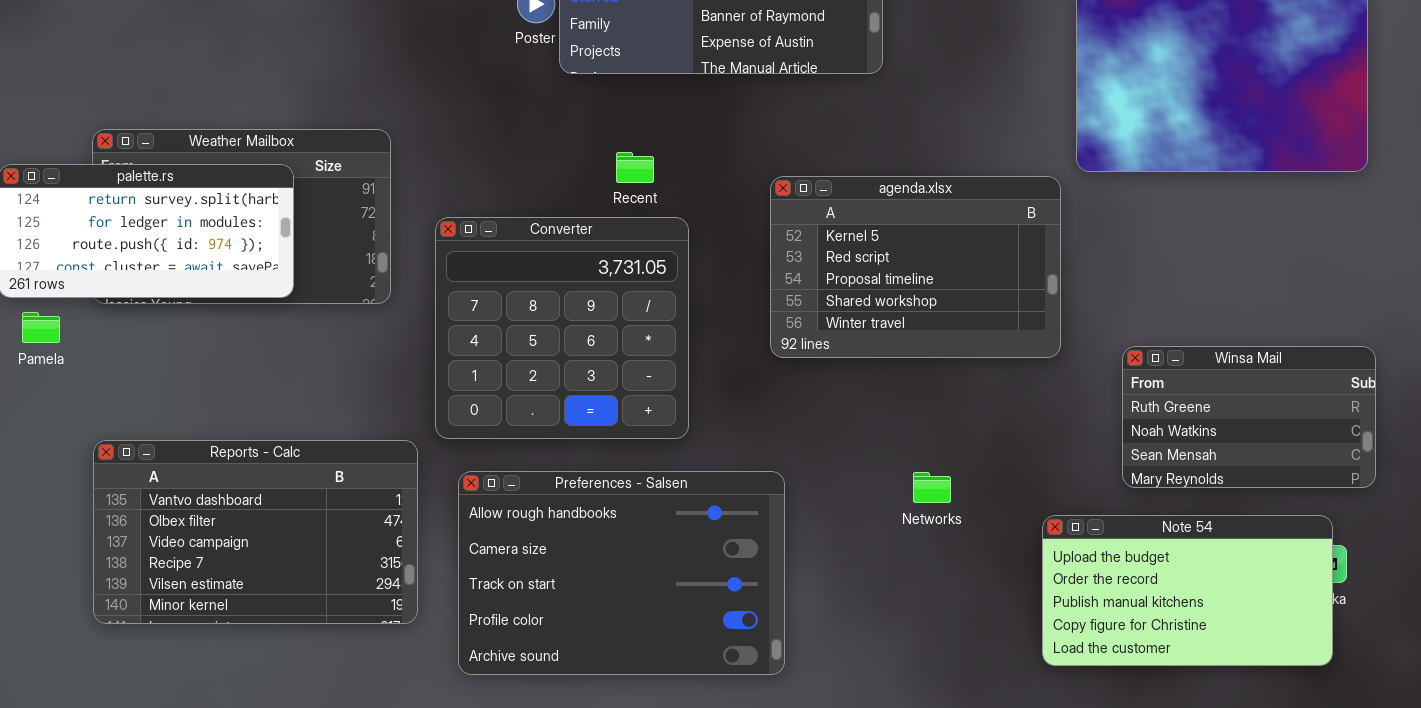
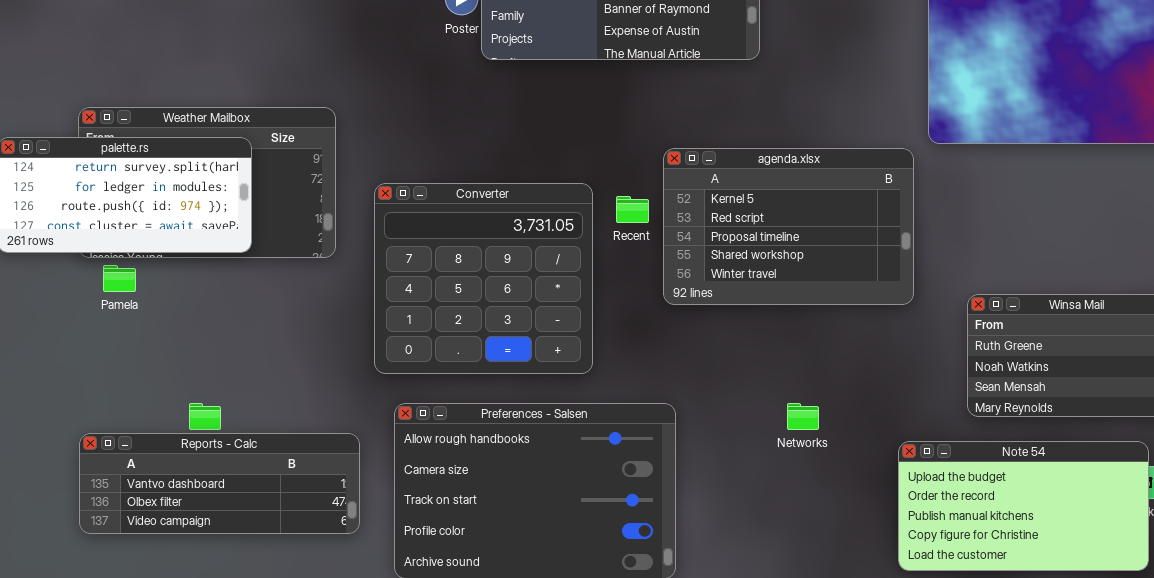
Recent: [616,152,654,183] -> [616,196,649,223], moved
Pamela: [22,312,60,343] -> [103,265,136,292], moved
Reports - Calc: [93,440,418,624] -> [79,433,360,534], resized

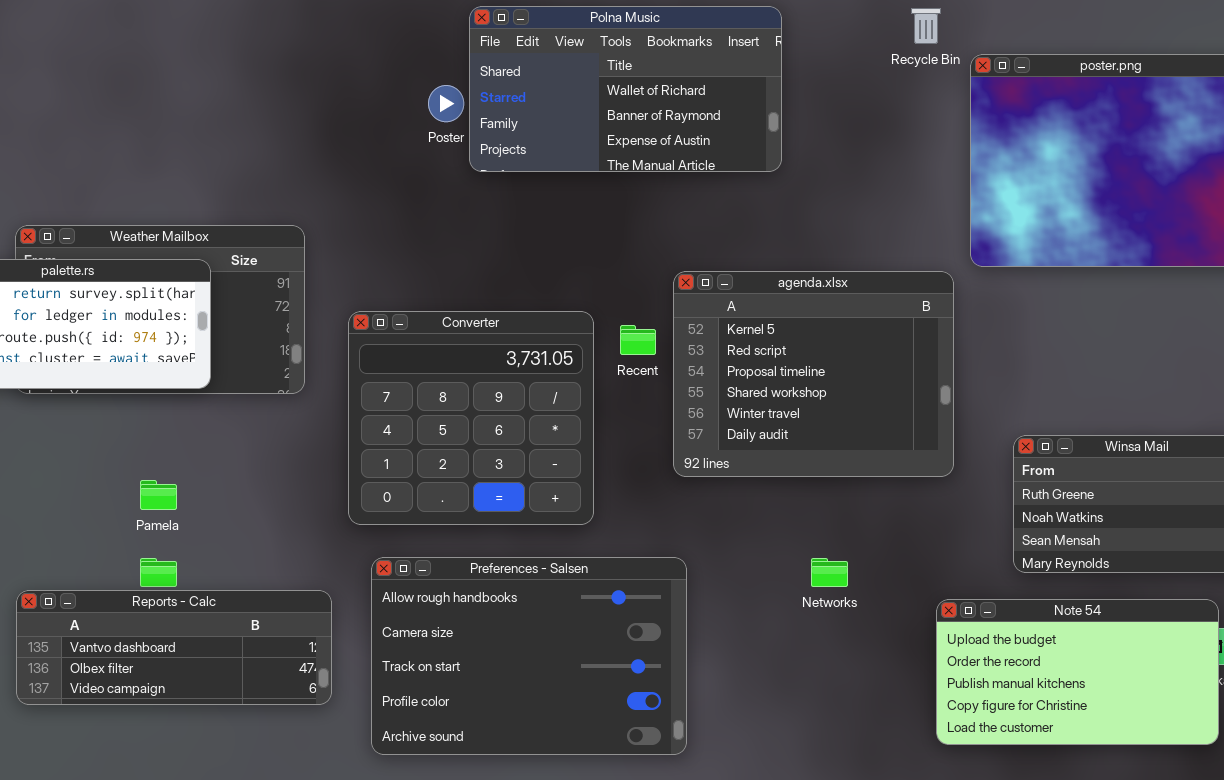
agenda.xlsx: [663,148,914,305] -> [673,271,954,477], resized
Pamela: [103,265,136,292] -> [140,480,177,510], moved

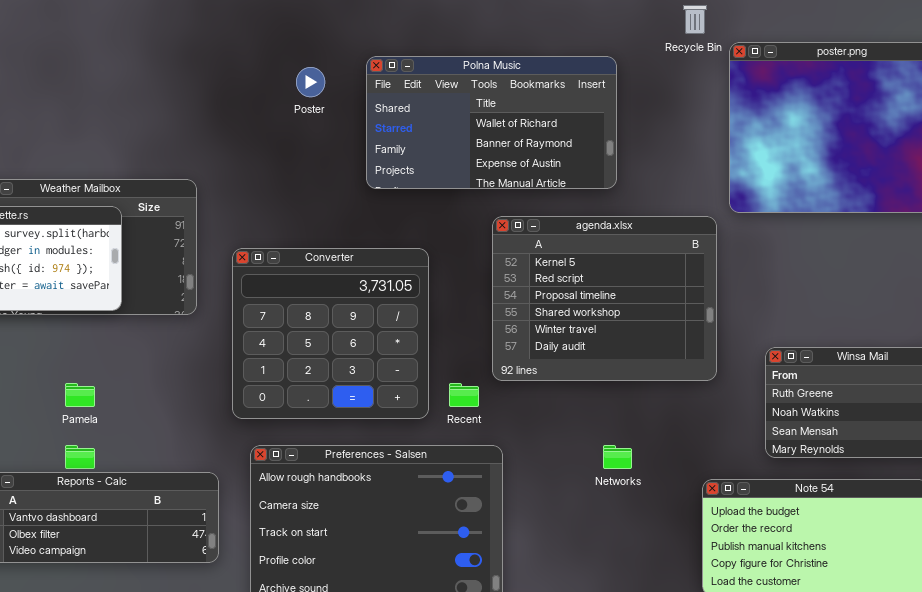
Polna Music: [469,6,782,172] -> [366,56,617,189], moved
Recent: [620,325,656,355] -> [449,383,479,407], moved

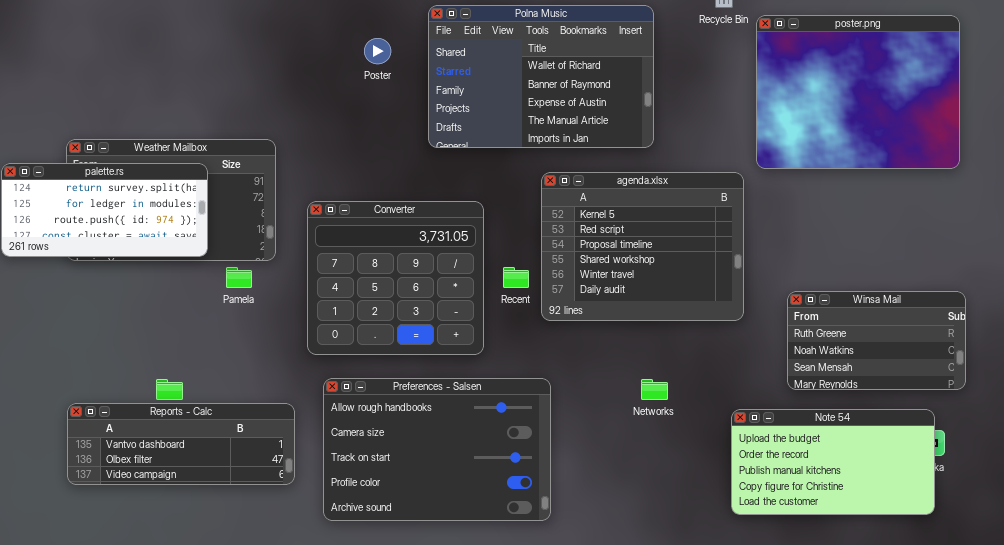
Polna Music: [366,56,617,189] -> [428,5,654,148], resized
Pamela: [65,383,95,407] -> [226,267,252,288], moved
Recent: [449,383,479,407] -> [503,267,529,288], moved

